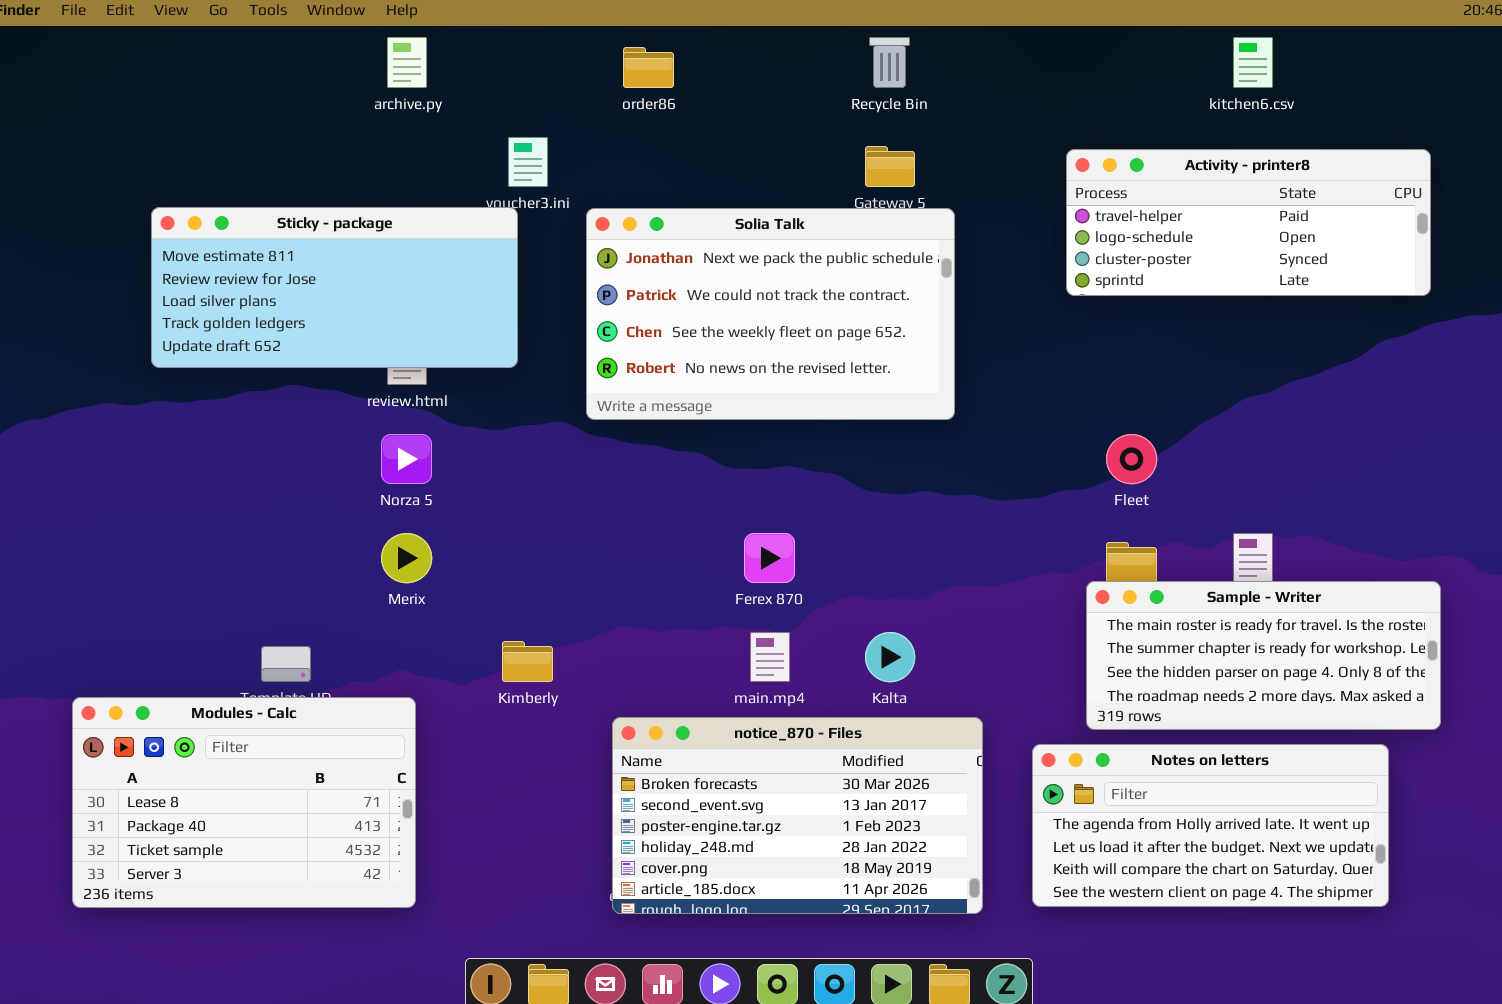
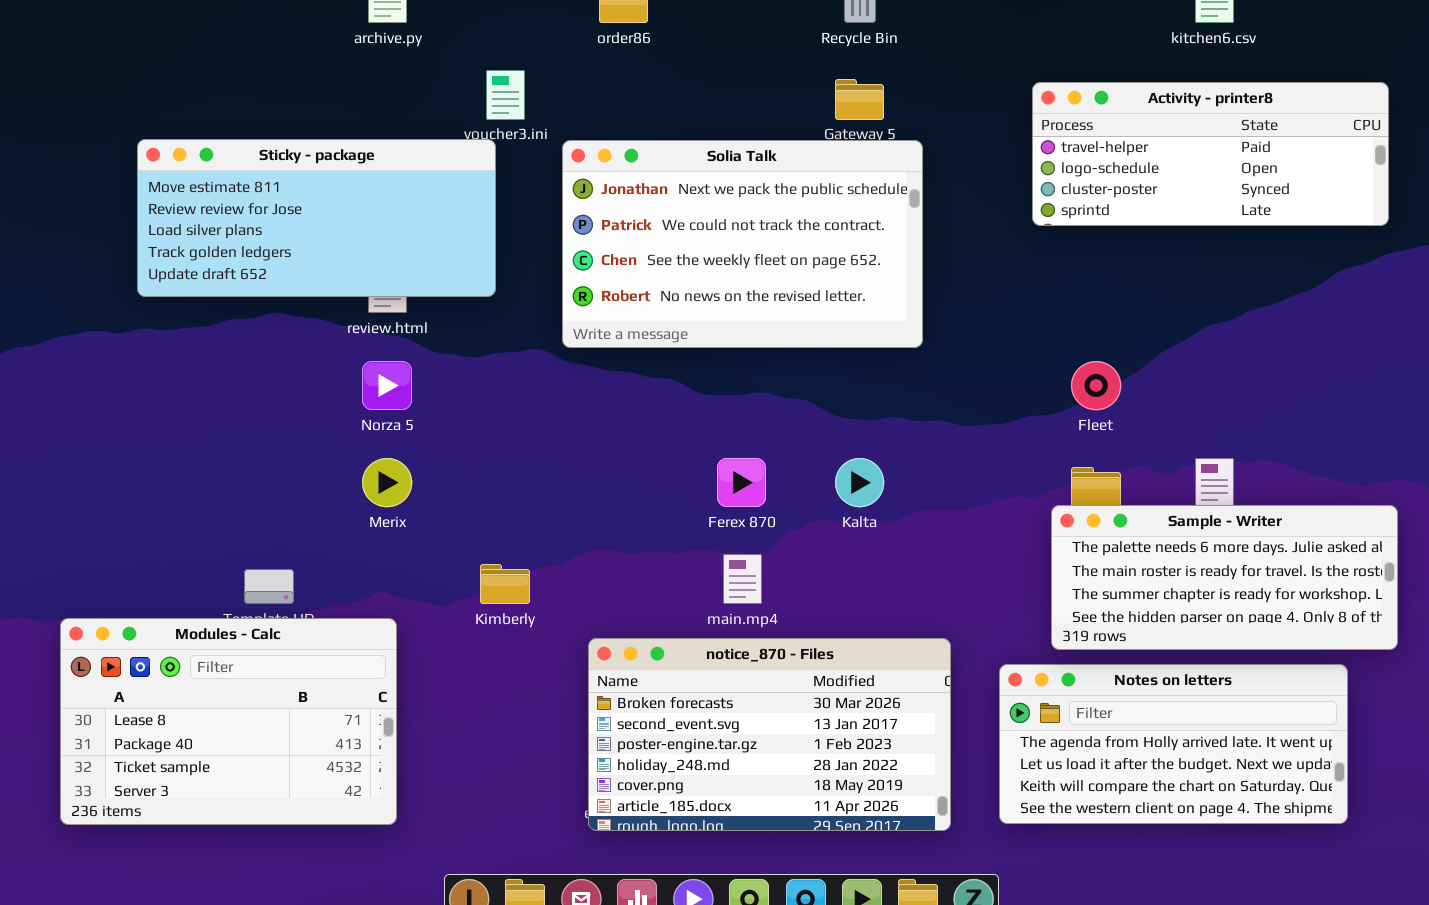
Sample - Writer: [1086,581,1441,730] -> [1051,505,1398,650], scrolled up 1 row
Kalta: [865,632,915,682] -> [835,458,884,507], moved

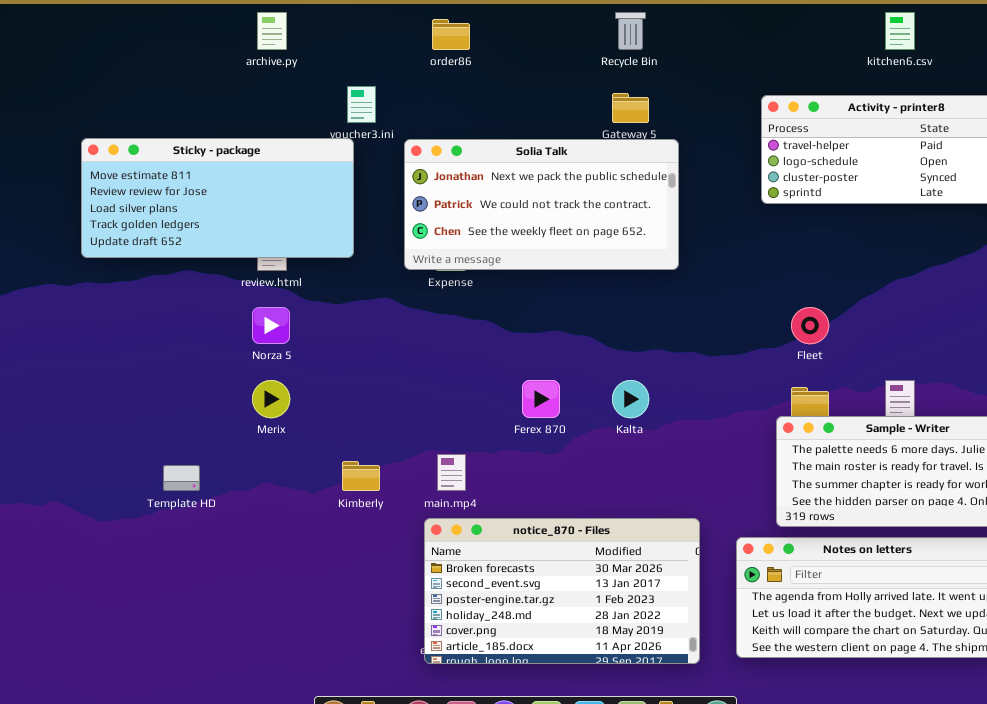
Solia Talk: [562,140,923,348] -> [404,139,679,270], resized
main.mp4: [723,554,762,604] -> [437,454,466,491], moved
Modules - Calc: [60,618,397,825] -> none, closed

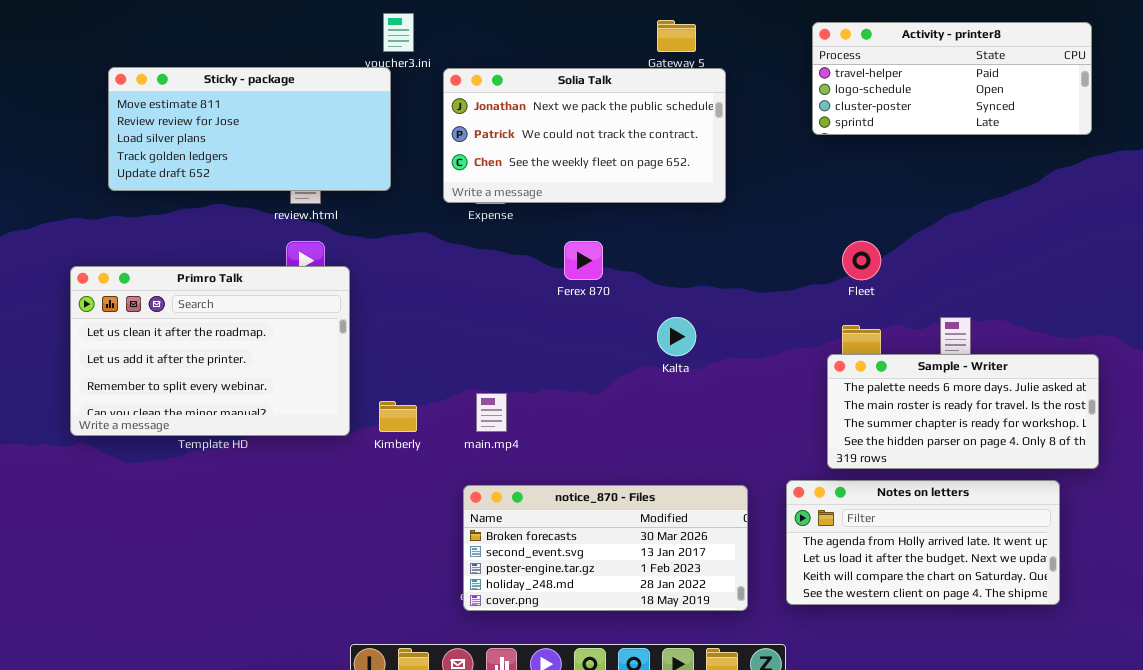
Primro Talk: none -> [70,266,350,436], opened
Ferex 870: [522,380,560,418] -> [564,241,603,280], moved
notice_870 - Files: [424,518,700,664] -> [463,485,748,611], resized

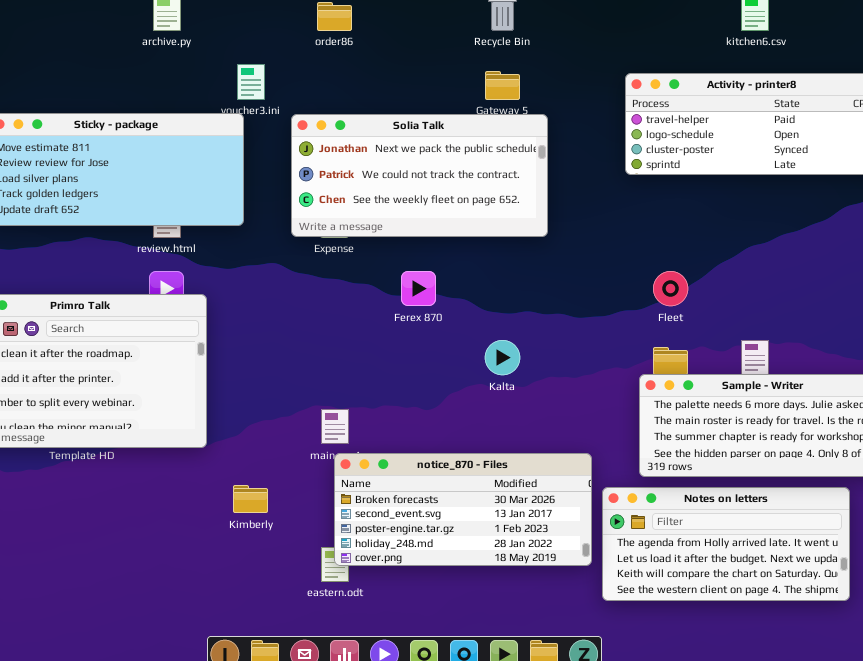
Kimberly: [379,401,417,432] -> [233,485,268,513], moved
notice_870 - Files: [463,485,748,611] -> [334,453,592,566], moved

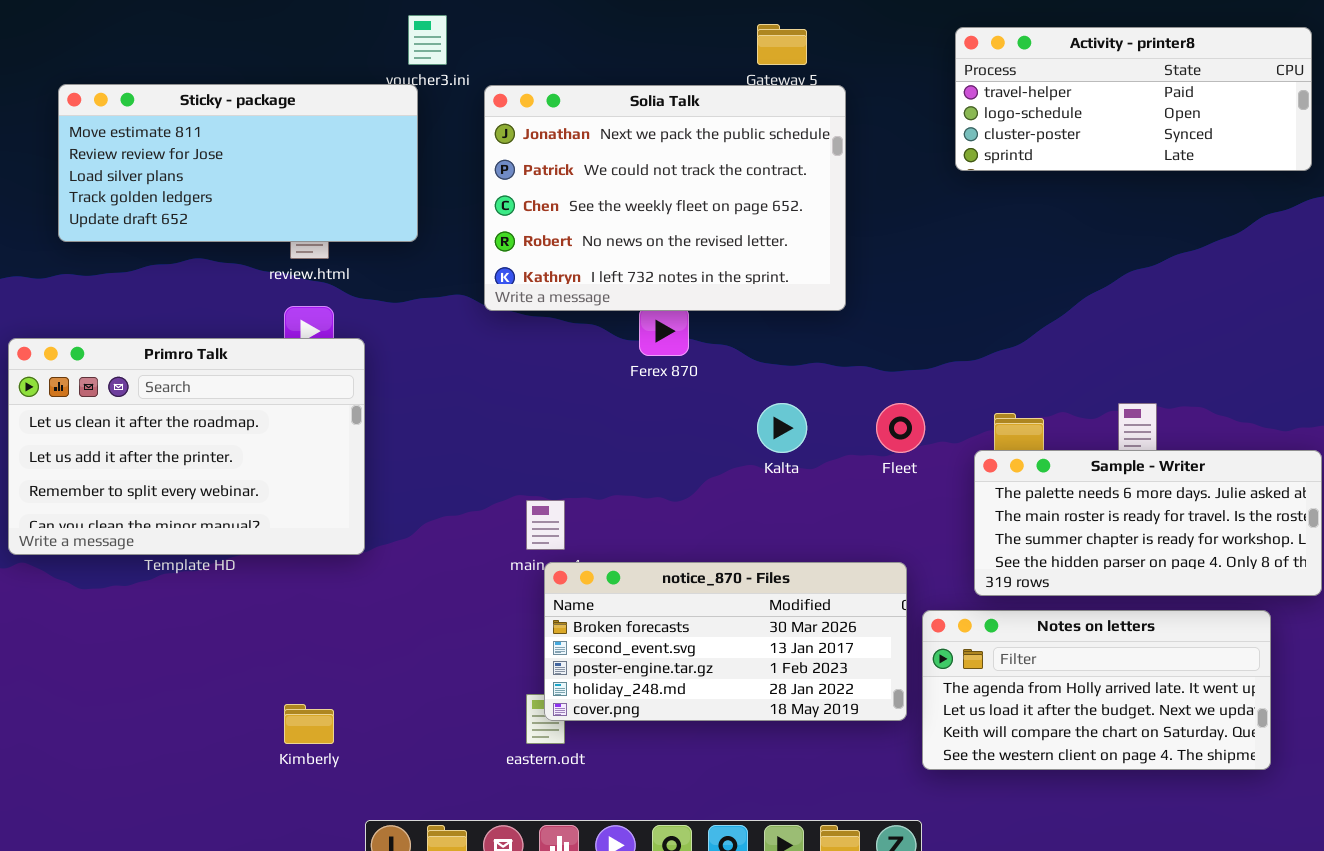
Solia Talk: [291,114,548,237] -> [484,85,846,311], resized
Fleet: [653,271,688,306] -> [876,403,925,453], moved
Kimberly: [233,485,268,513] -> [284,704,334,744], moved

